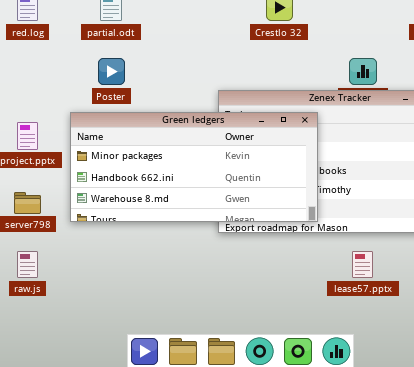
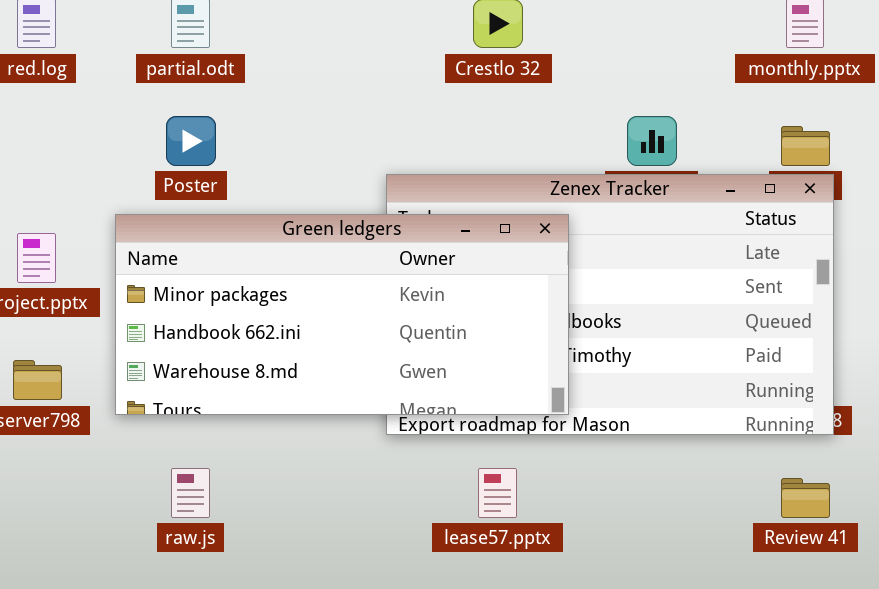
raw.js: [17,251,38,278] -> [171,468,210,518], moved
lease57.pptx: [352,251,373,278] -> [478,468,517,518], moved

